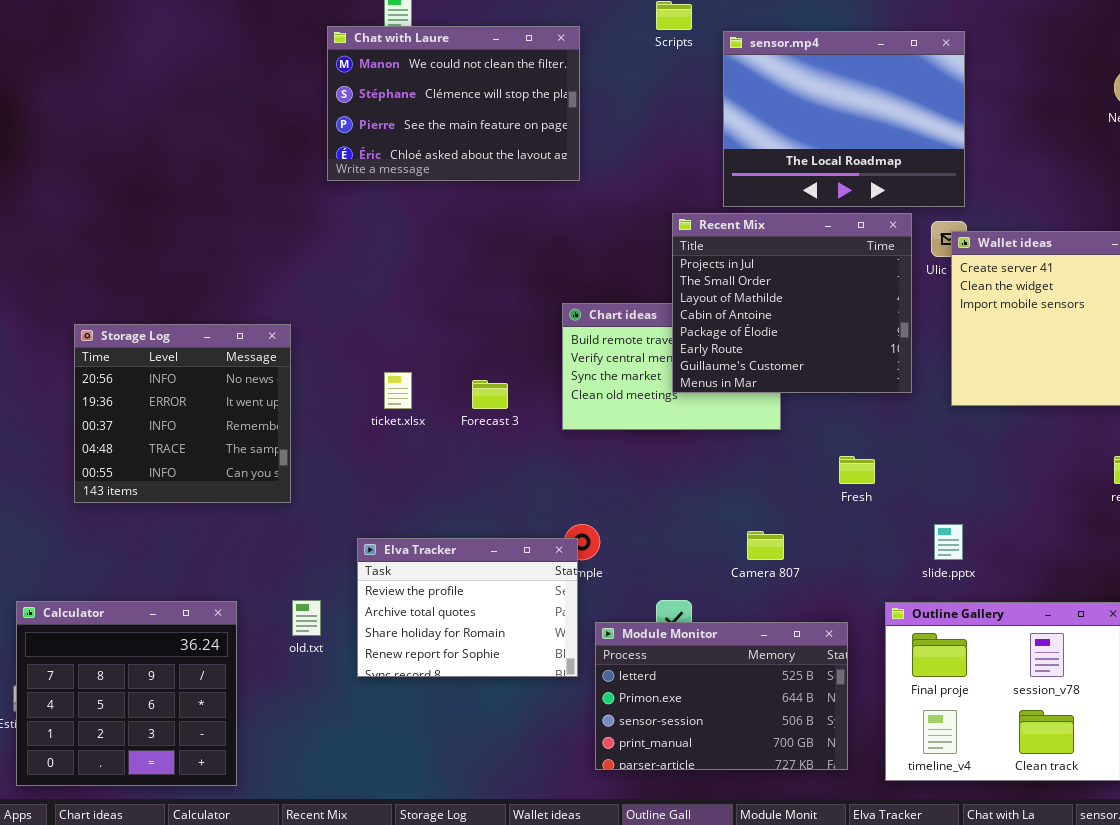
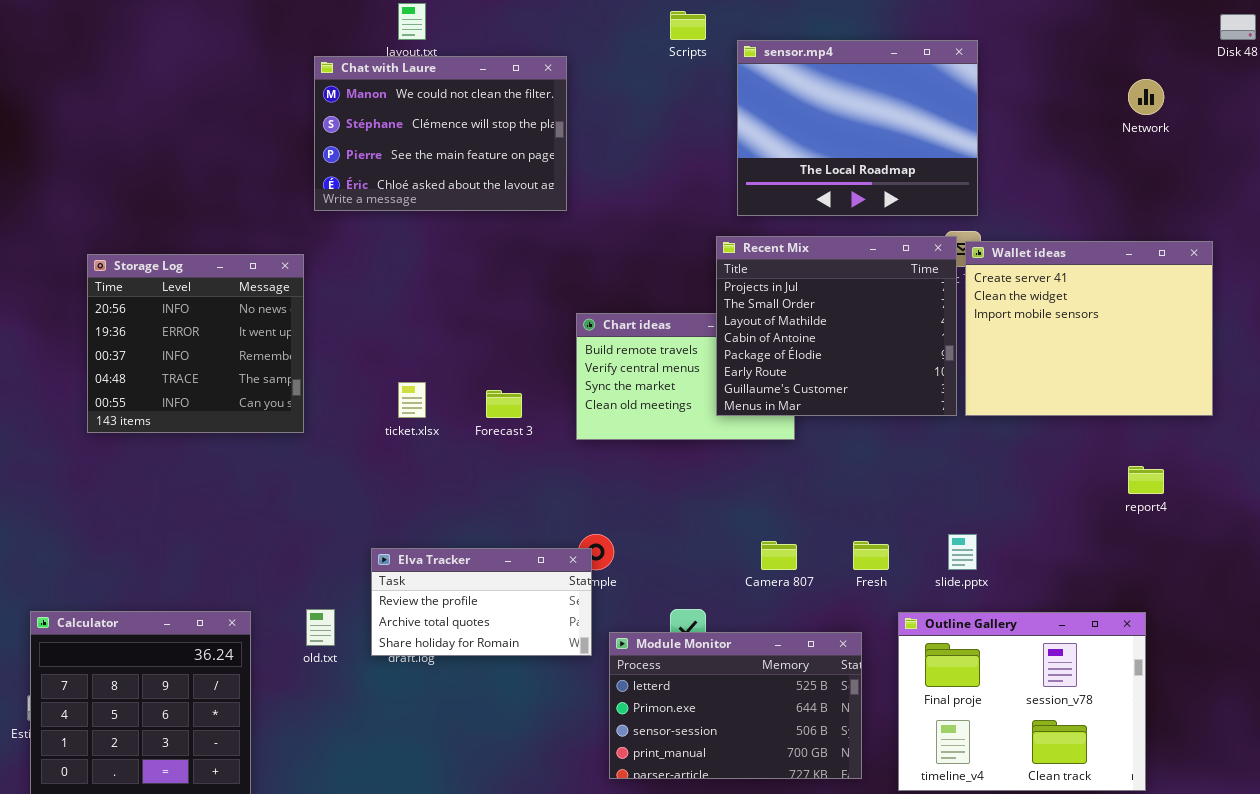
Chat with Laure: [327,26,580,181] -> [314,56,567,211], moved
Recent Mix: [672,213,912,393] -> [716,236,957,416], moved
Storage Log: [74,324,291,503] -> [87,254,304,433], moved
Fresh: [839,456,875,484] -> [853,541,889,570], moved
Elva Tracker: [357,538,578,677] -> [371,548,592,656], resized

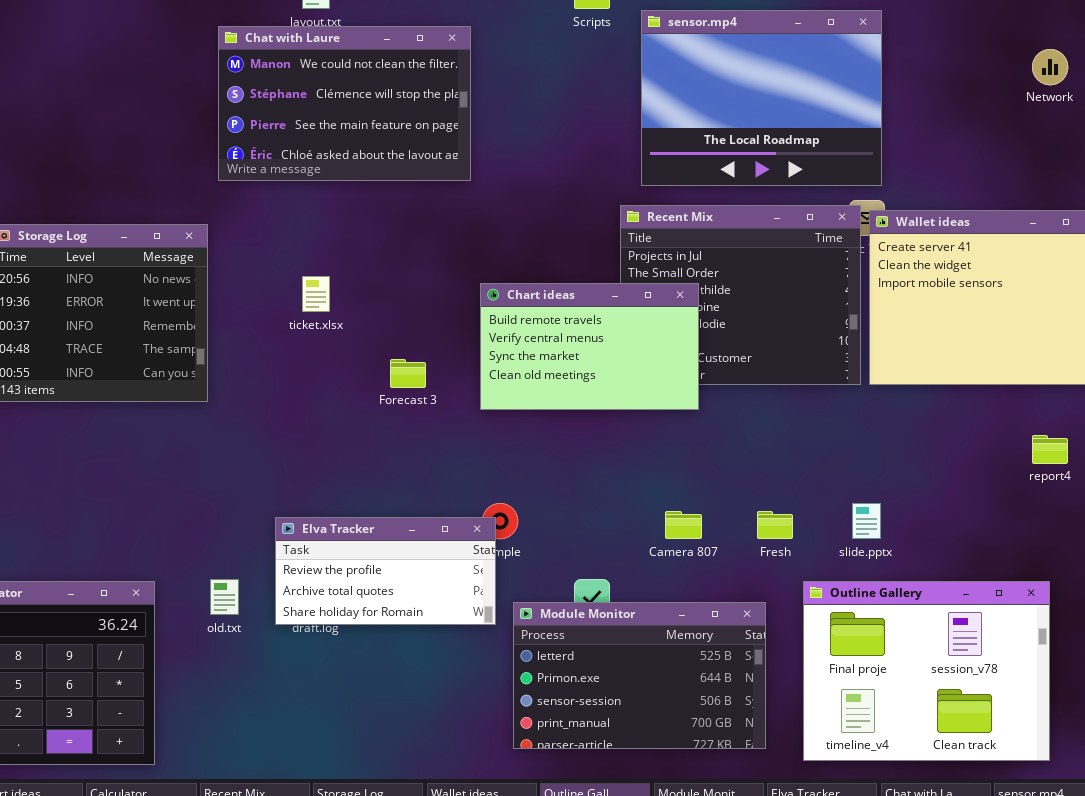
Chart ideas: [576,313,795,440] -> [480,283,699,410], raised
ticket.xlsx: [398,382,426,418] -> [302,276,330,312], moved

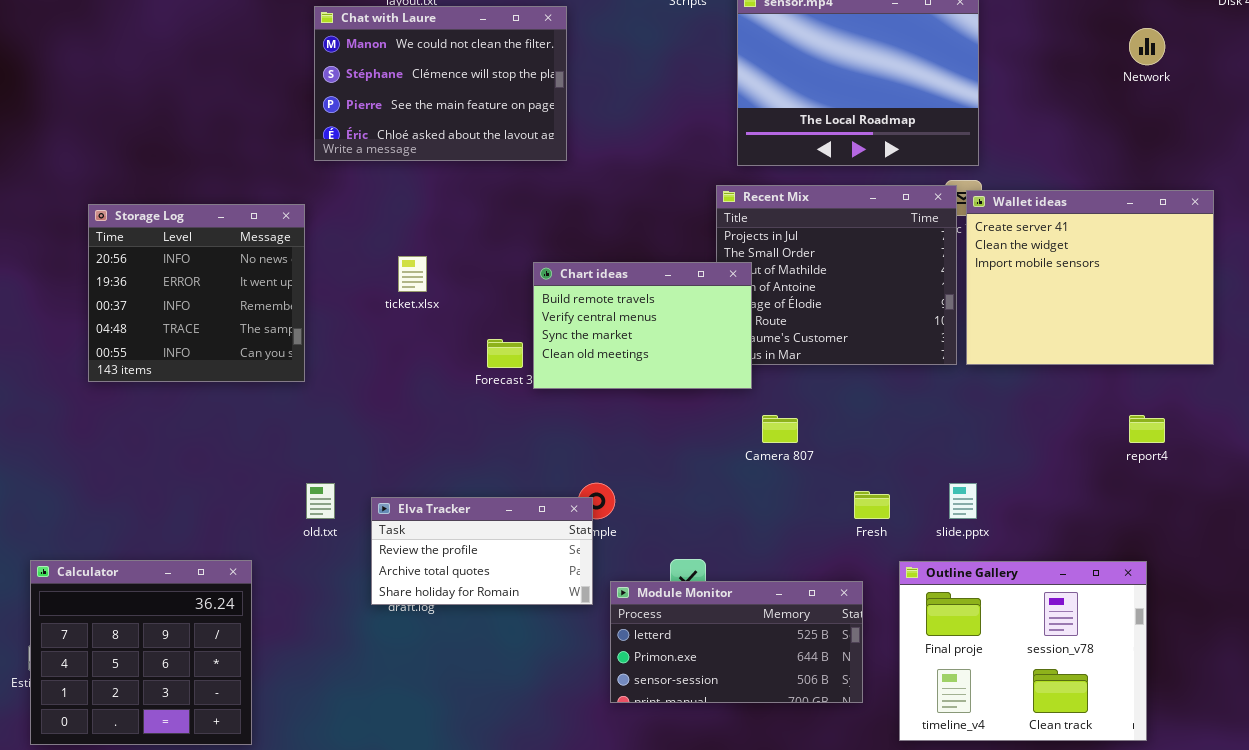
Chart ideas: [480,283,699,410] -> [533,262,752,389], moved
Camera 807: [665,511,702,539] -> [762,415,798,443], moved
old.txt: [210,579,239,615] -> [306,483,335,519], moved
Module Monitor: [513,602,766,749] -> [610,581,863,703], resized

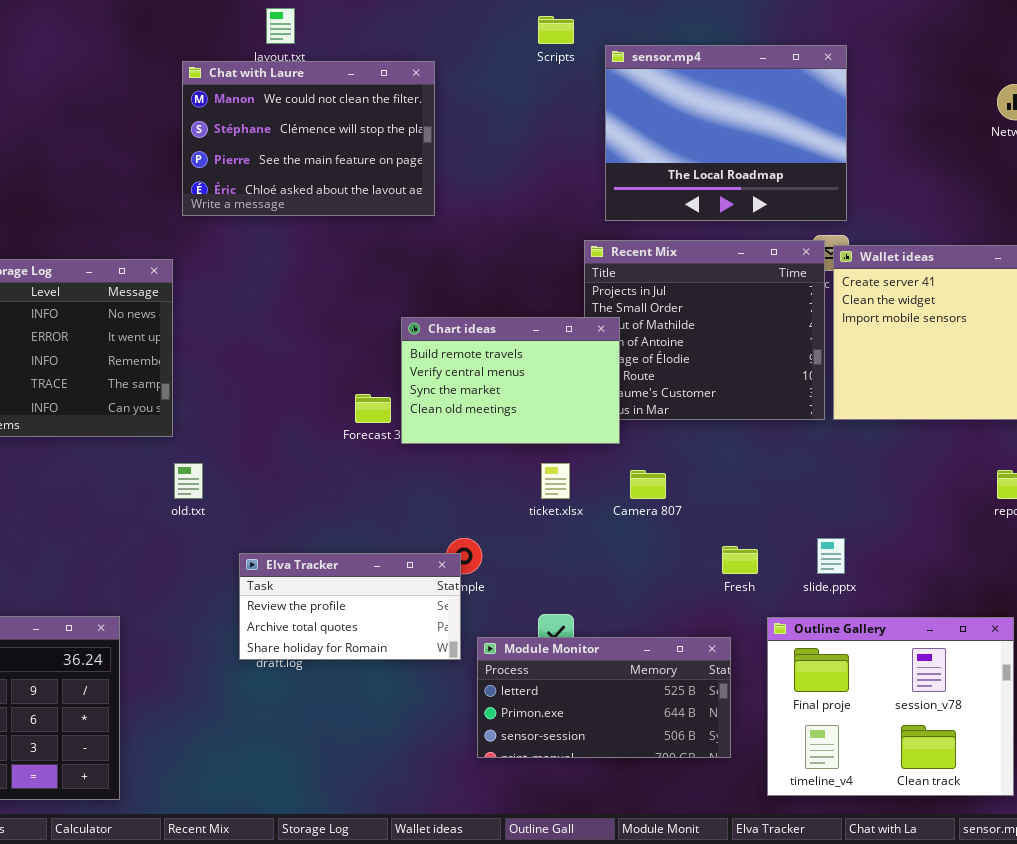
ticket.xlsx: [398,256,427,292] -> [541,463,570,499], moved
old.txt: [306,483,335,519] -> [174,463,203,499], moved

